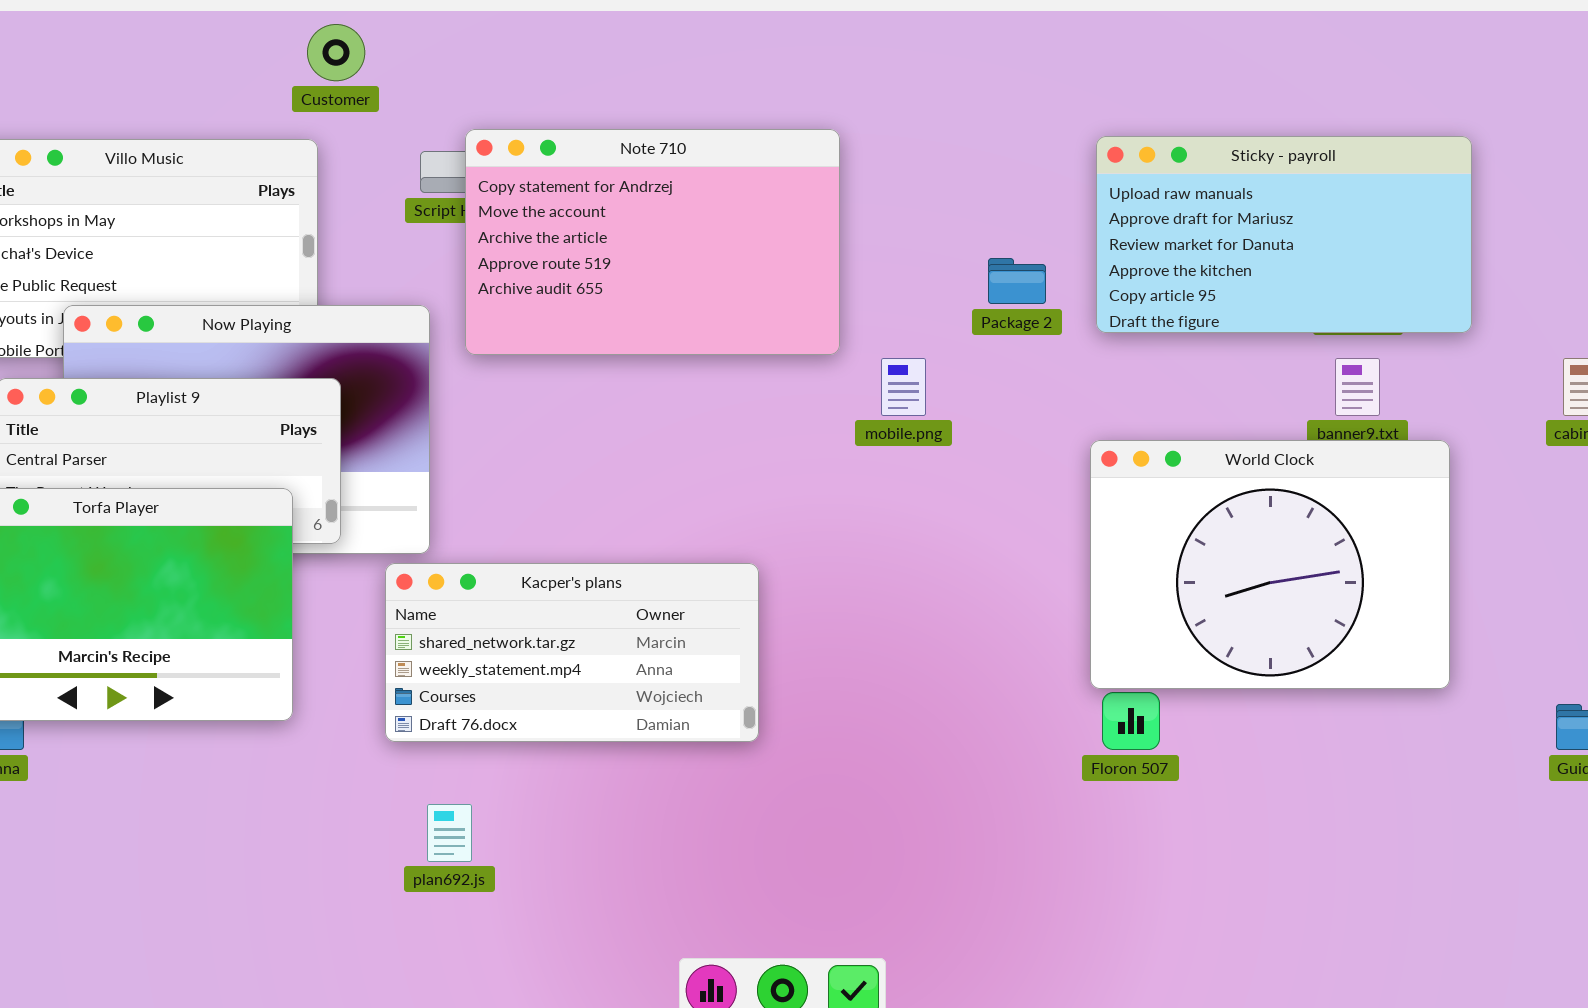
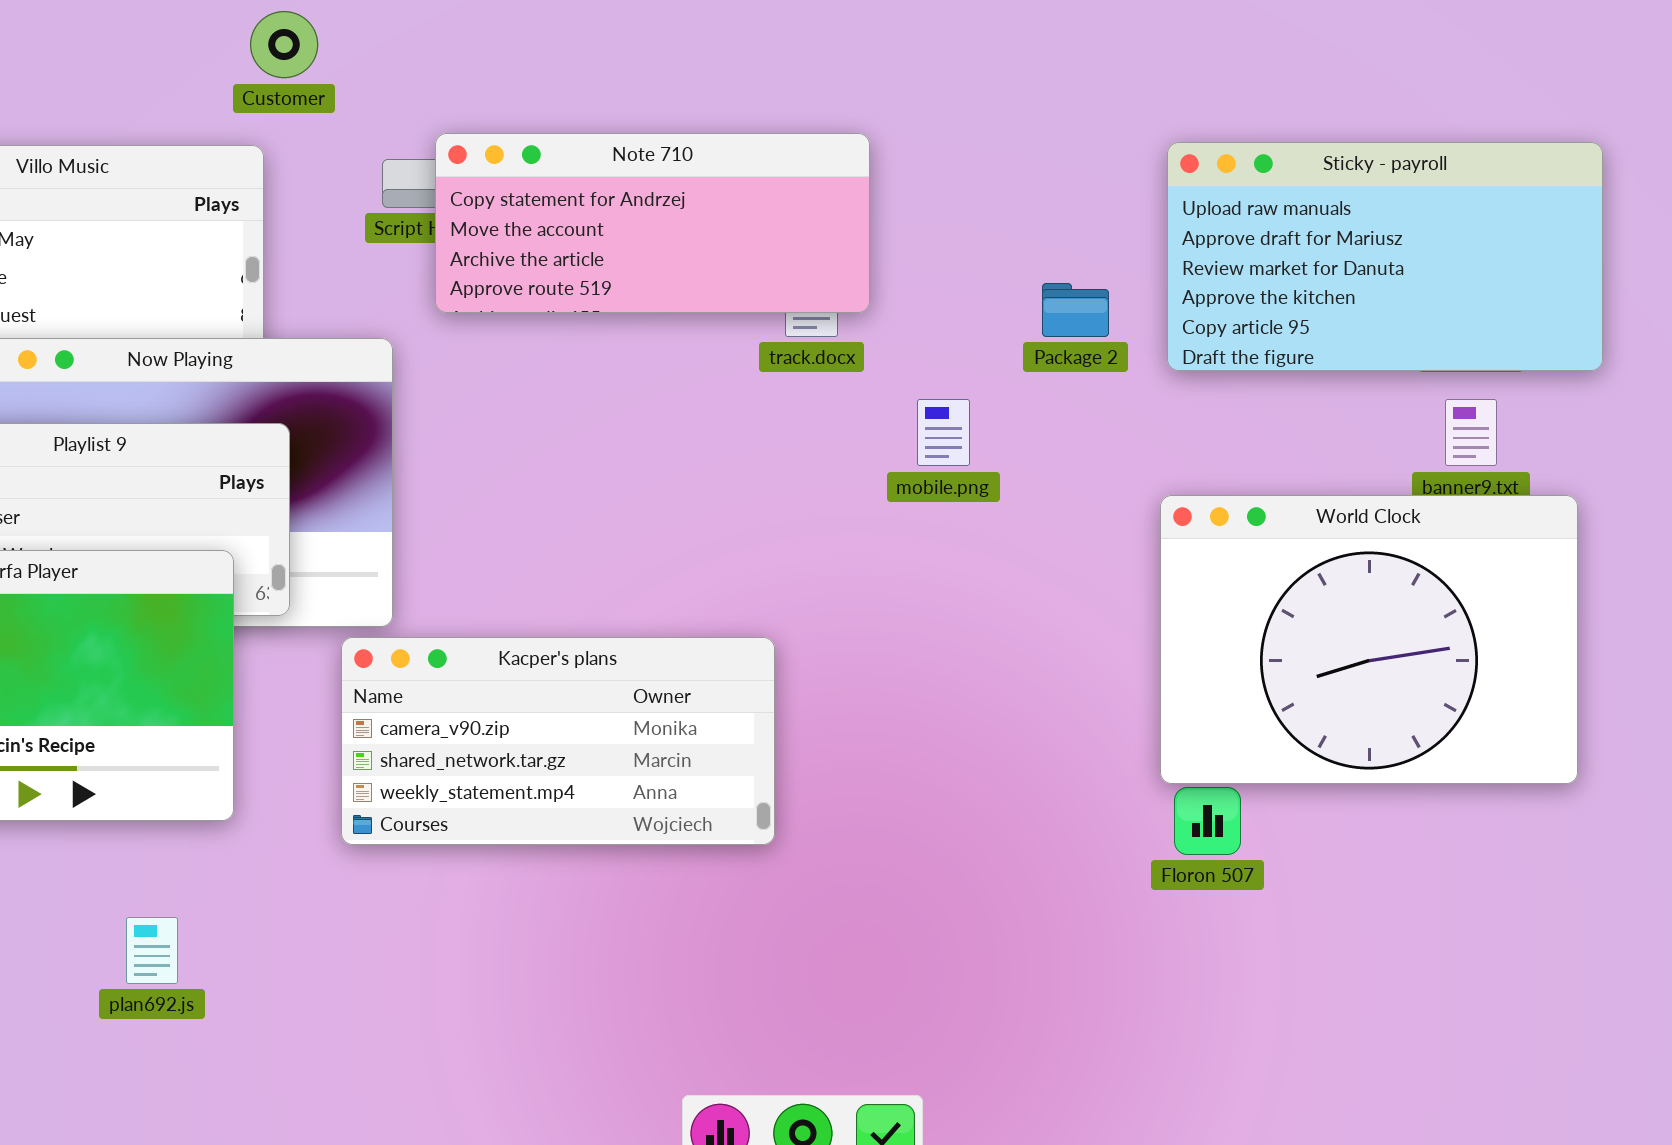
Note 710: [465,129,840,355] -> [435,133,870,313], resized
Kacper's plans: [385,563,759,742] -> [341,637,775,845], scrolled up 1 row
plan692.js: [427,804,472,862] -> [126,917,178,984], moved

